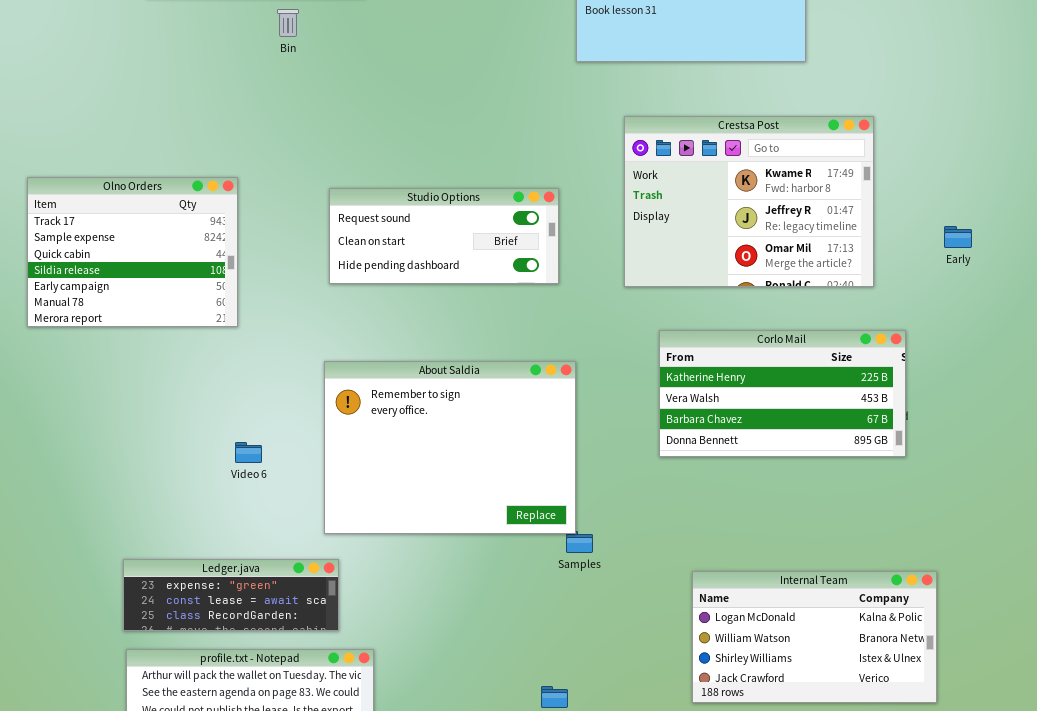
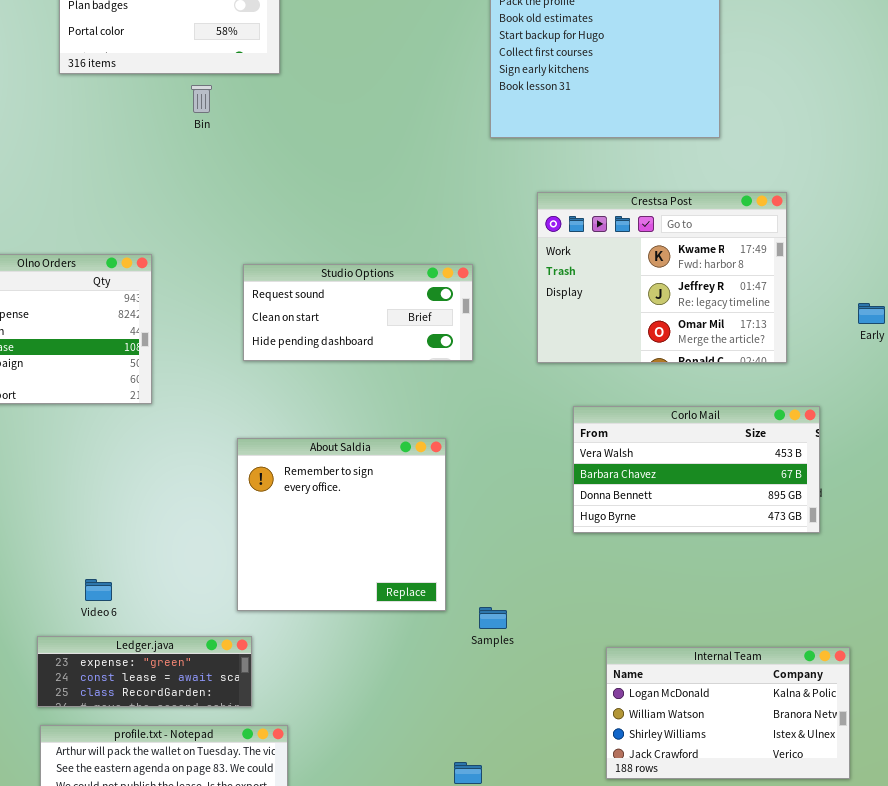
Corlo Mail: [659,330,906,457] -> [573,406,820,533], scrolled down 1 row
About Saldia: [324,361,576,534] -> [237,438,446,611], resized
Video 6: [235,442,262,463] -> [85,579,112,601], moved

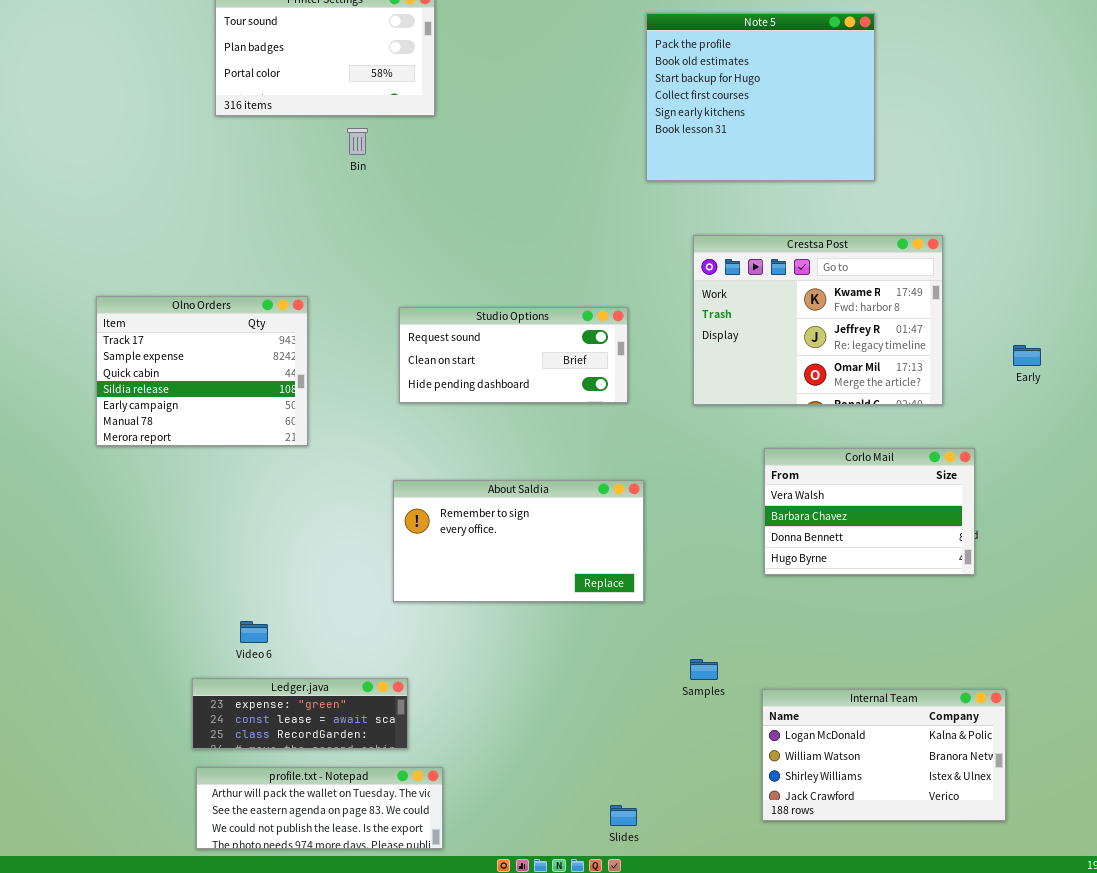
Corlo Mail: [573,406,820,533] -> [764,448,975,575], resized
About Saldia: [237,438,446,611] -> [393,480,644,602], resized
Samples: [479,607,507,629] -> [690,659,718,680], moved

